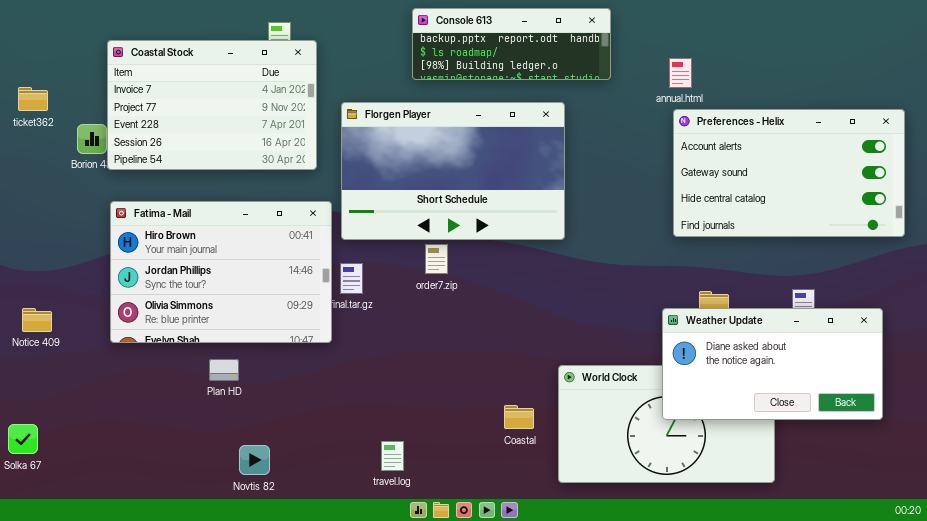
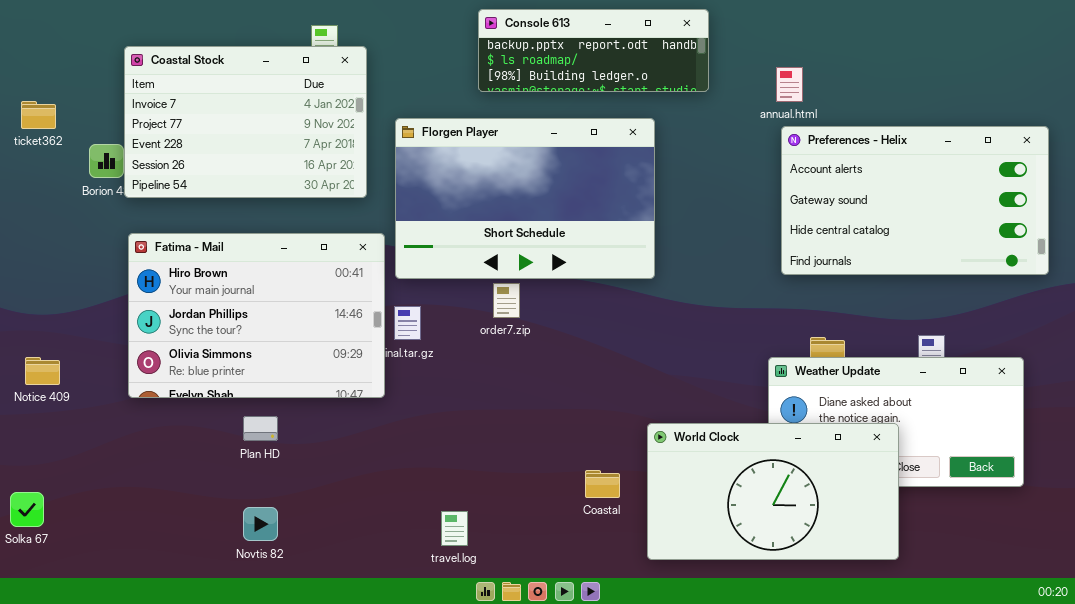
World Clock: [558,365,775,483] -> [647,423,899,560], raised
Novtis 82: [239,445,270,475] -> [243,507,278,541], moved

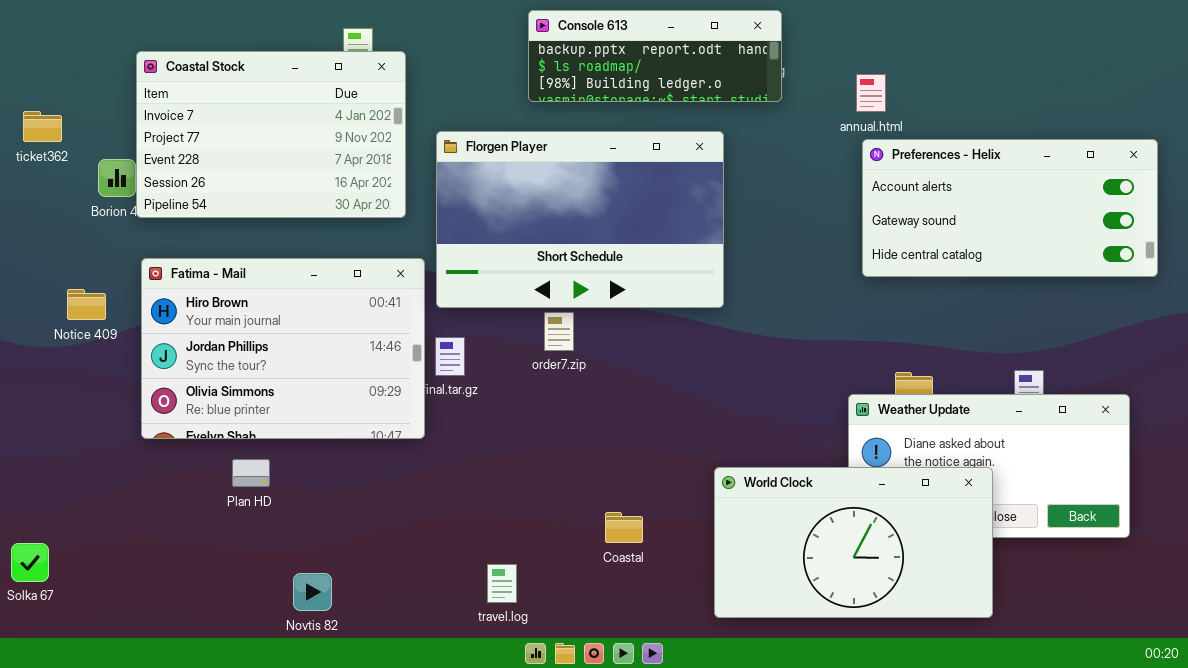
Preferences - Helix: [781,126,1049,275] -> [862,139,1158,277], resized
Notice 409: [25,357,60,385] -> [67,289,106,320], moved
Plan HD: [243,416,278,441] -> [232,459,270,487], moved
Coastal: [585,470,620,498] -> [605,512,643,543], moved
Novtis 82: [243,507,278,541] -> [293,573,332,611], moved

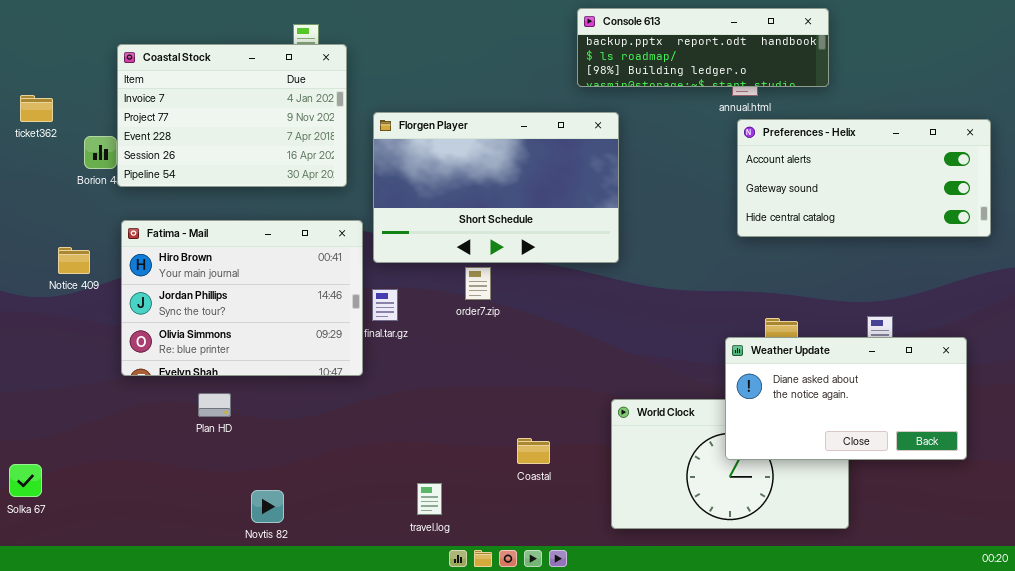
Console 613: [528,10,782,102] -> [577,8,829,87], moved, resized
Weather Update: [848,394,1130,538] -> [725,337,967,460], raised

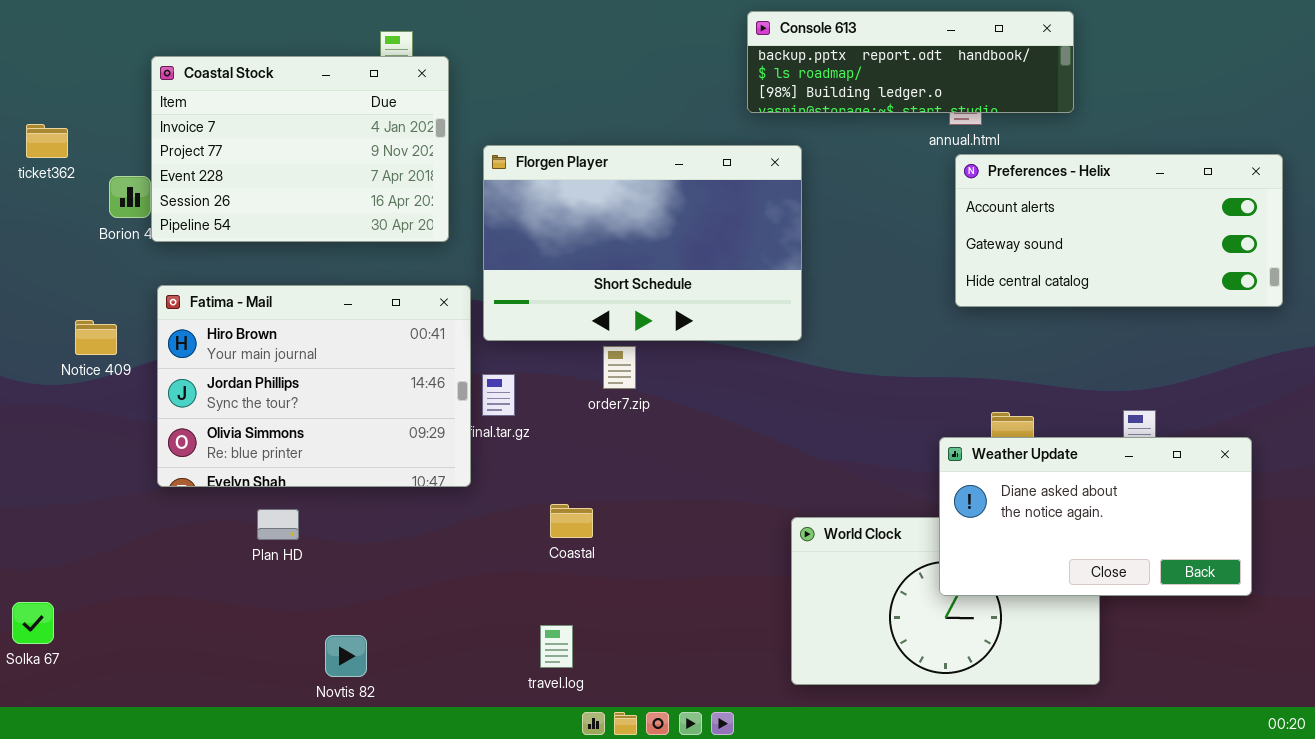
Coastal: [517,438,550,464] -> [550,504,593,538], moved

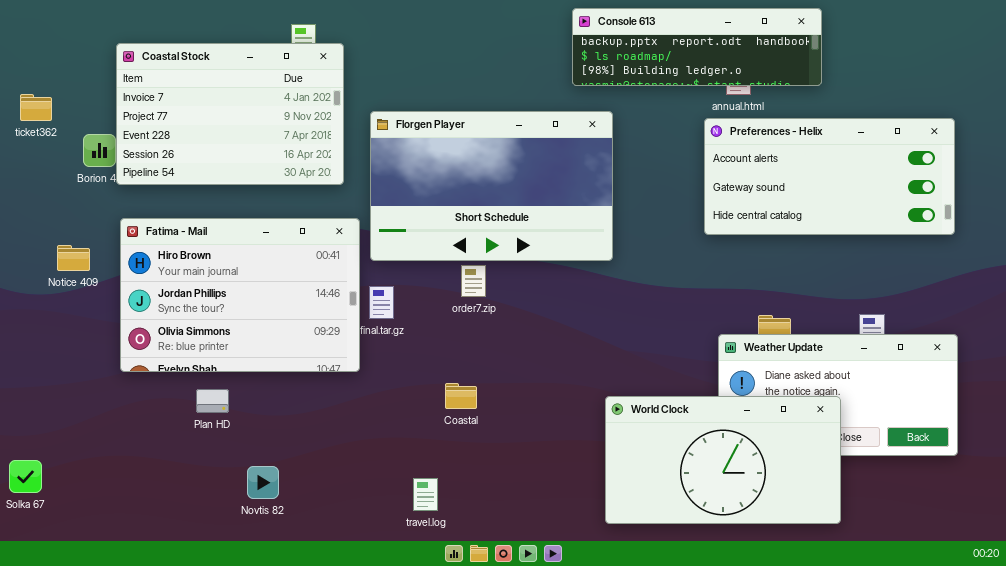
Preferences - Helix: [955,154,1283,307] -> [704,118,955,235], moved
Coastal: [550,504,593,538] -> [445,383,477,409], moved
World Clock: [791,517,1100,685] -> [605,396,841,524], raised
Novtis 82: [325,635,367,677] -> [247,466,279,499], moved

